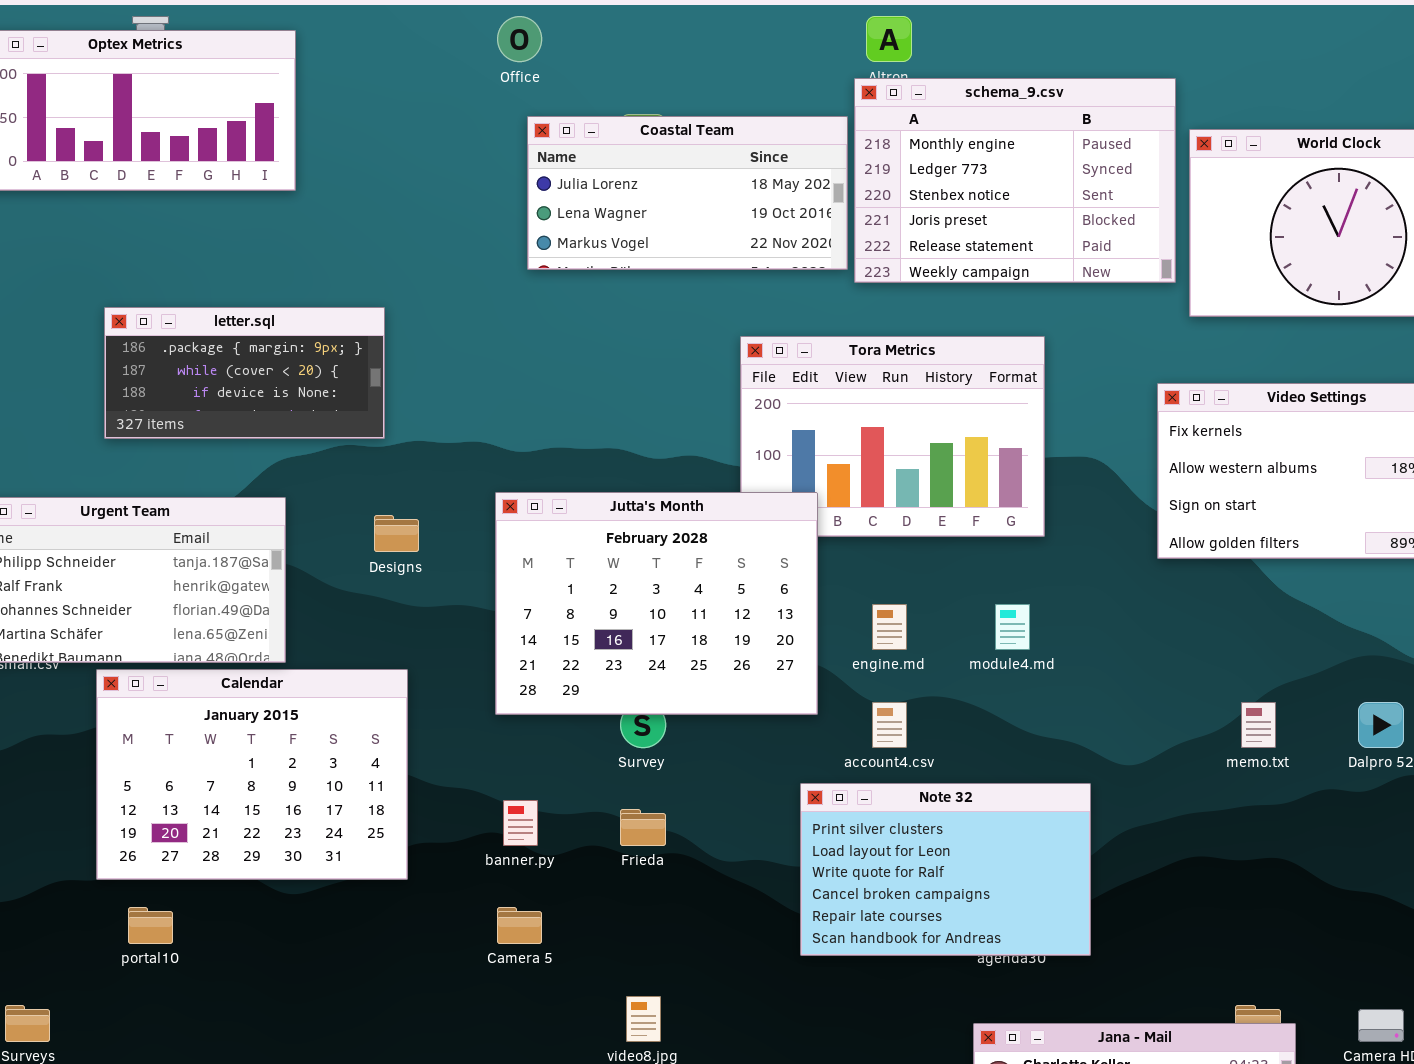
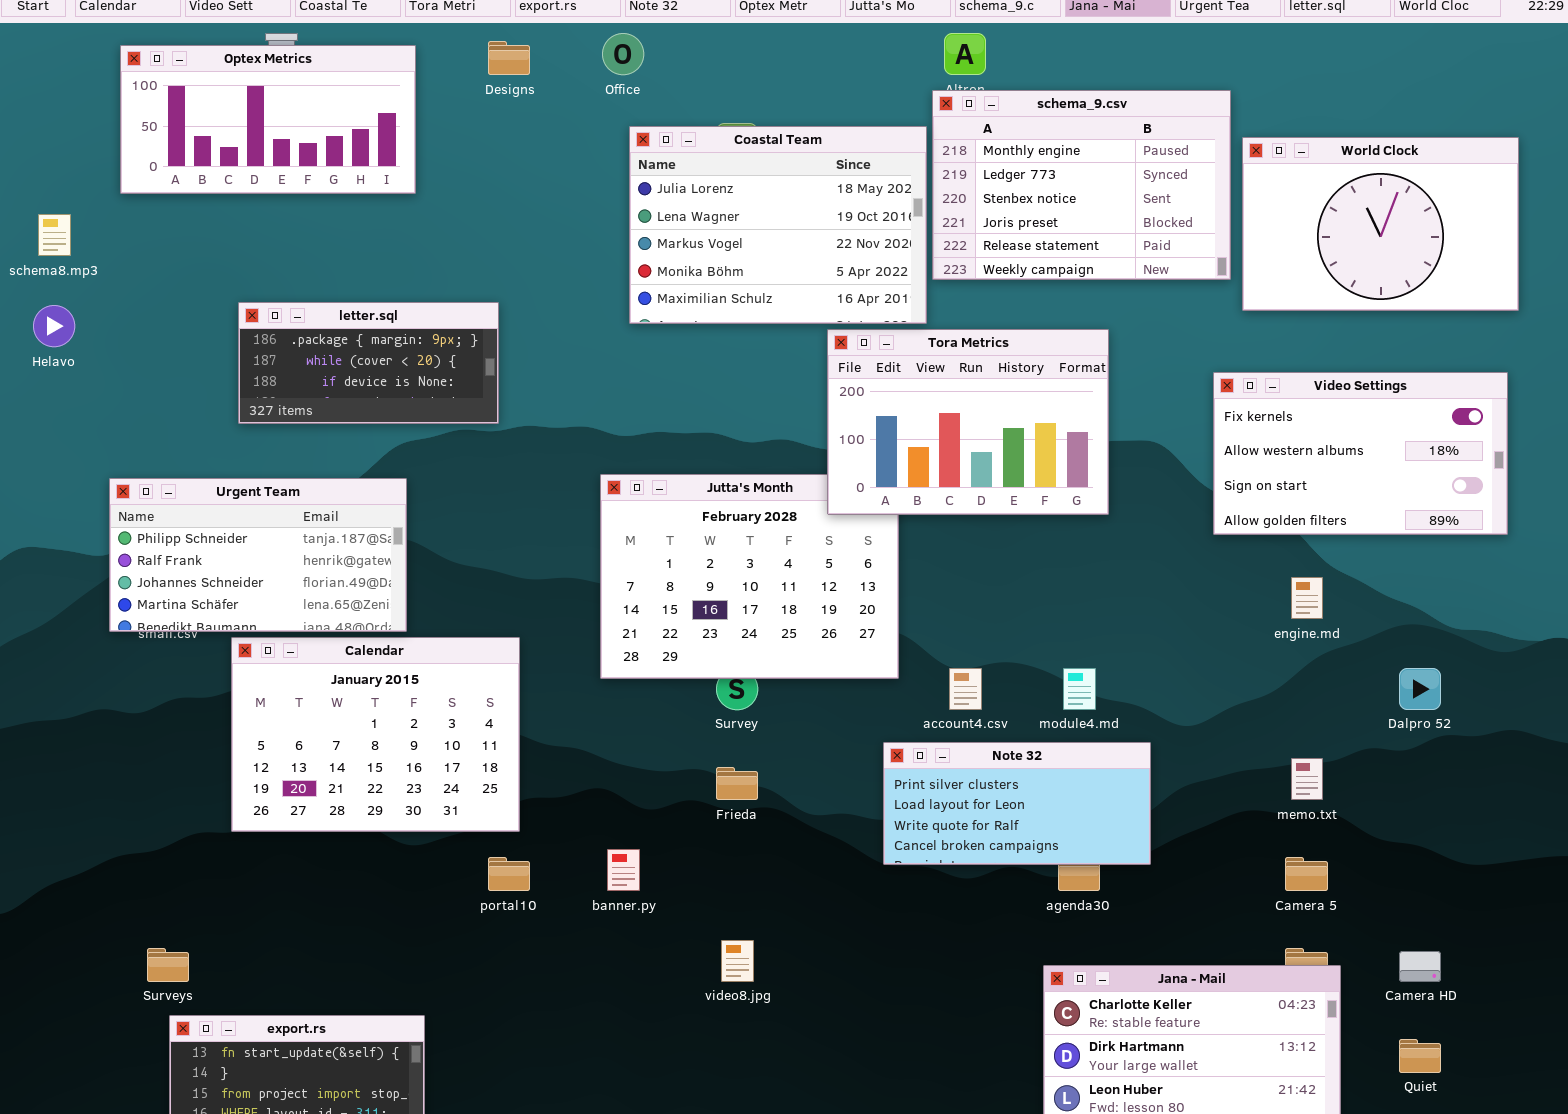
Coastal Team: [527,116,848,270] -> [629,126,927,324], resized
Tora Metrics: [740,336,1045,537] -> [827,329,1109,515], raised
Designs: [374,515,419,552] -> [488,41,530,75], moved
engine.md: [872,604,907,650] -> [1291,577,1323,619], moved
module4.md: [995,604,1030,650] -> [1063,668,1096,710], moved
memo.txt: [1241,702,1276,748] -> [1291,758,1323,800], moved
Note 32: [800,783,1091,956] -> [883,742,1151,865], resized
banner.py: [503,800,538,846] -> [607,849,640,891], moved
portal10: [128,907,173,944] -> [488,857,530,891], moved
Camera 5: [497,907,542,944] -> [1285,857,1328,891], moved

